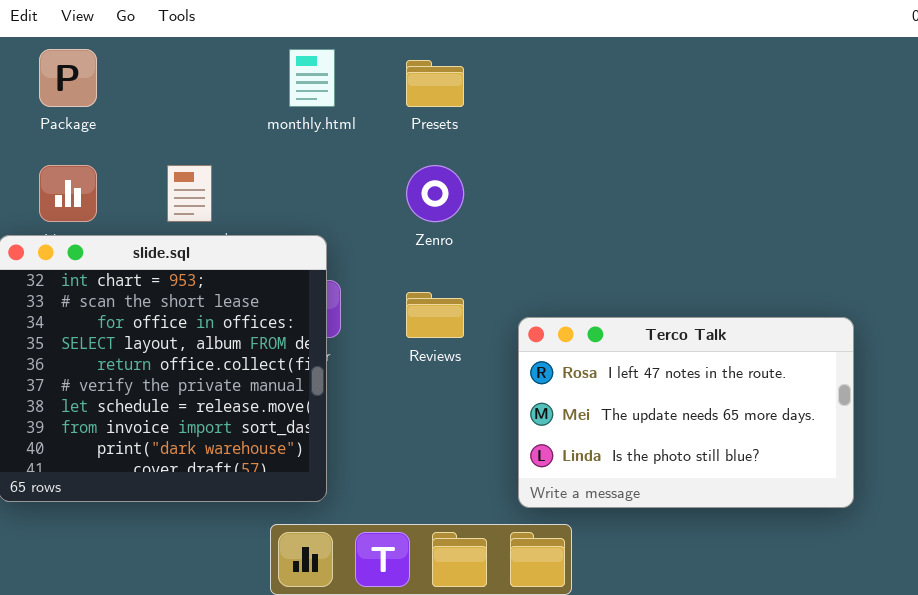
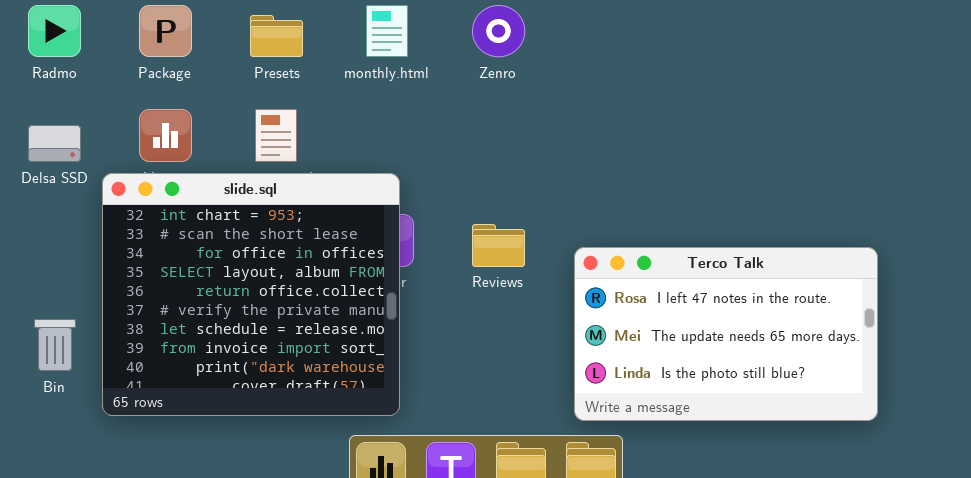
Presets: [406,60,464,107] -> [250,15,303,57], moved
Zenro: [406,165,464,222] -> [472,5,525,57], moved

